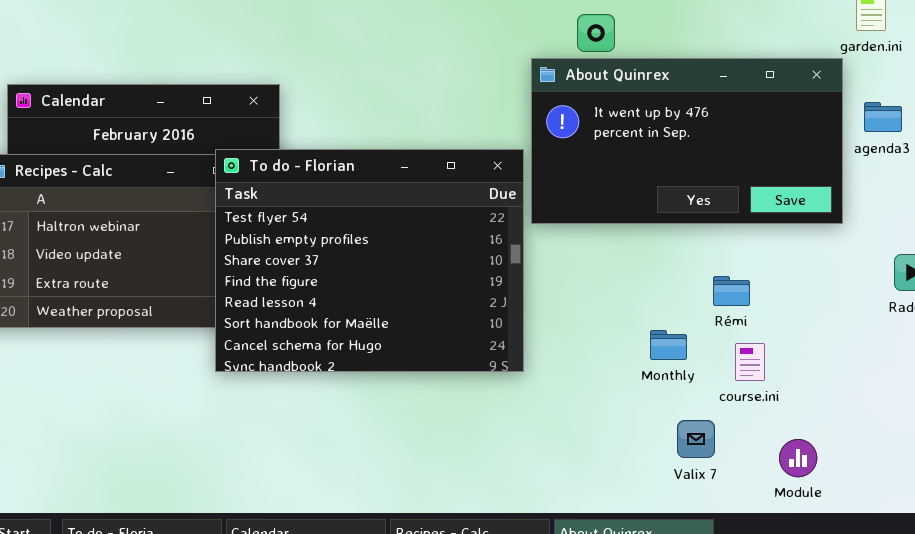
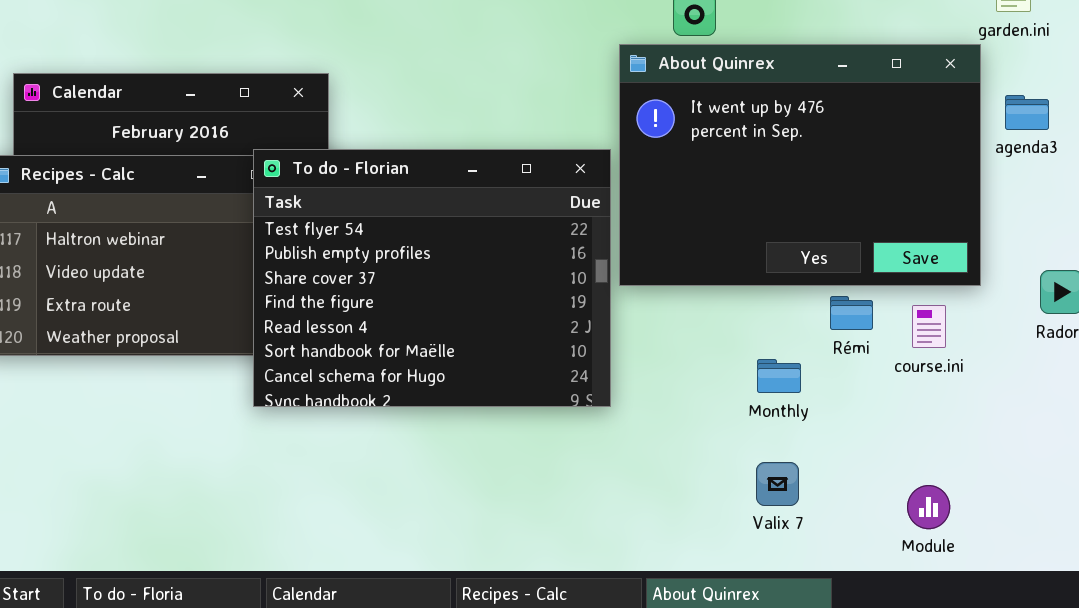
About Quinrex: [531,58,843,224] -> [619,44,981,286], resized
course.ini: [735,343,765,381] -> [912,305,946,348], moved
Valix 7: [677,420,715,458] -> [756,462,799,506], moved

